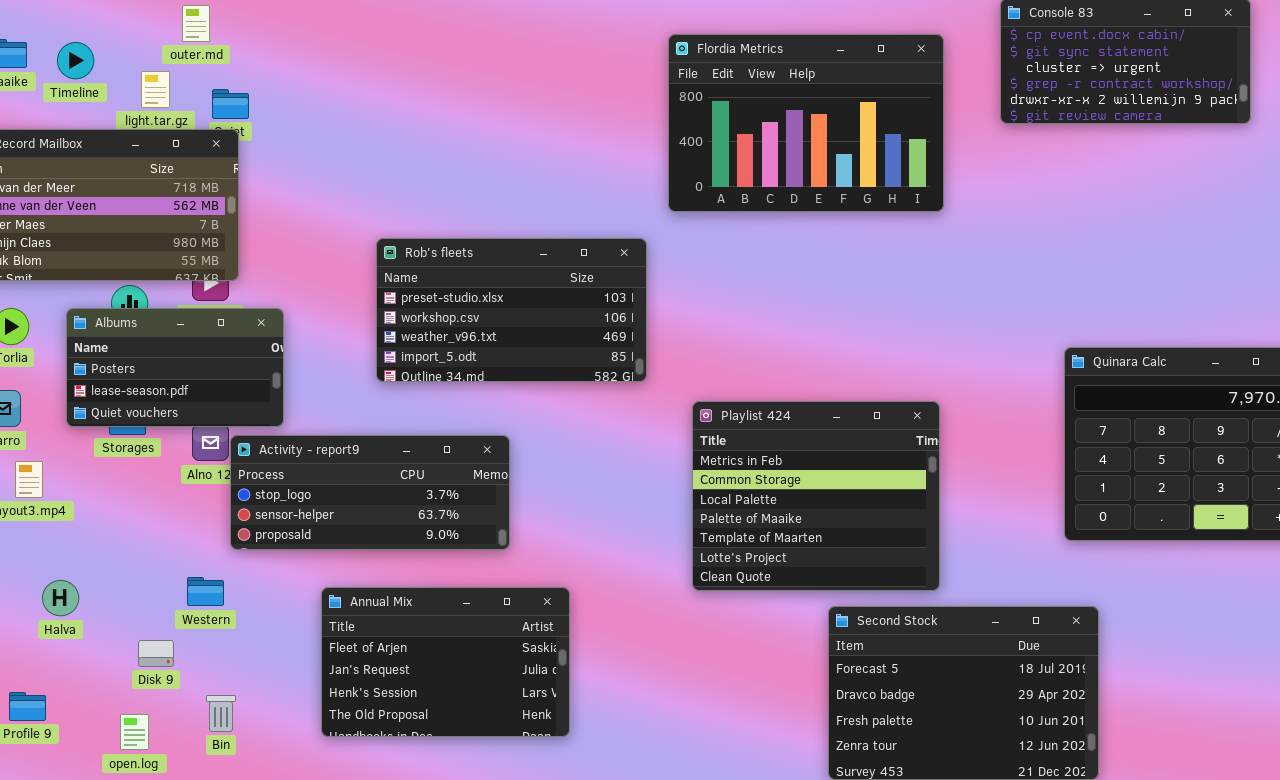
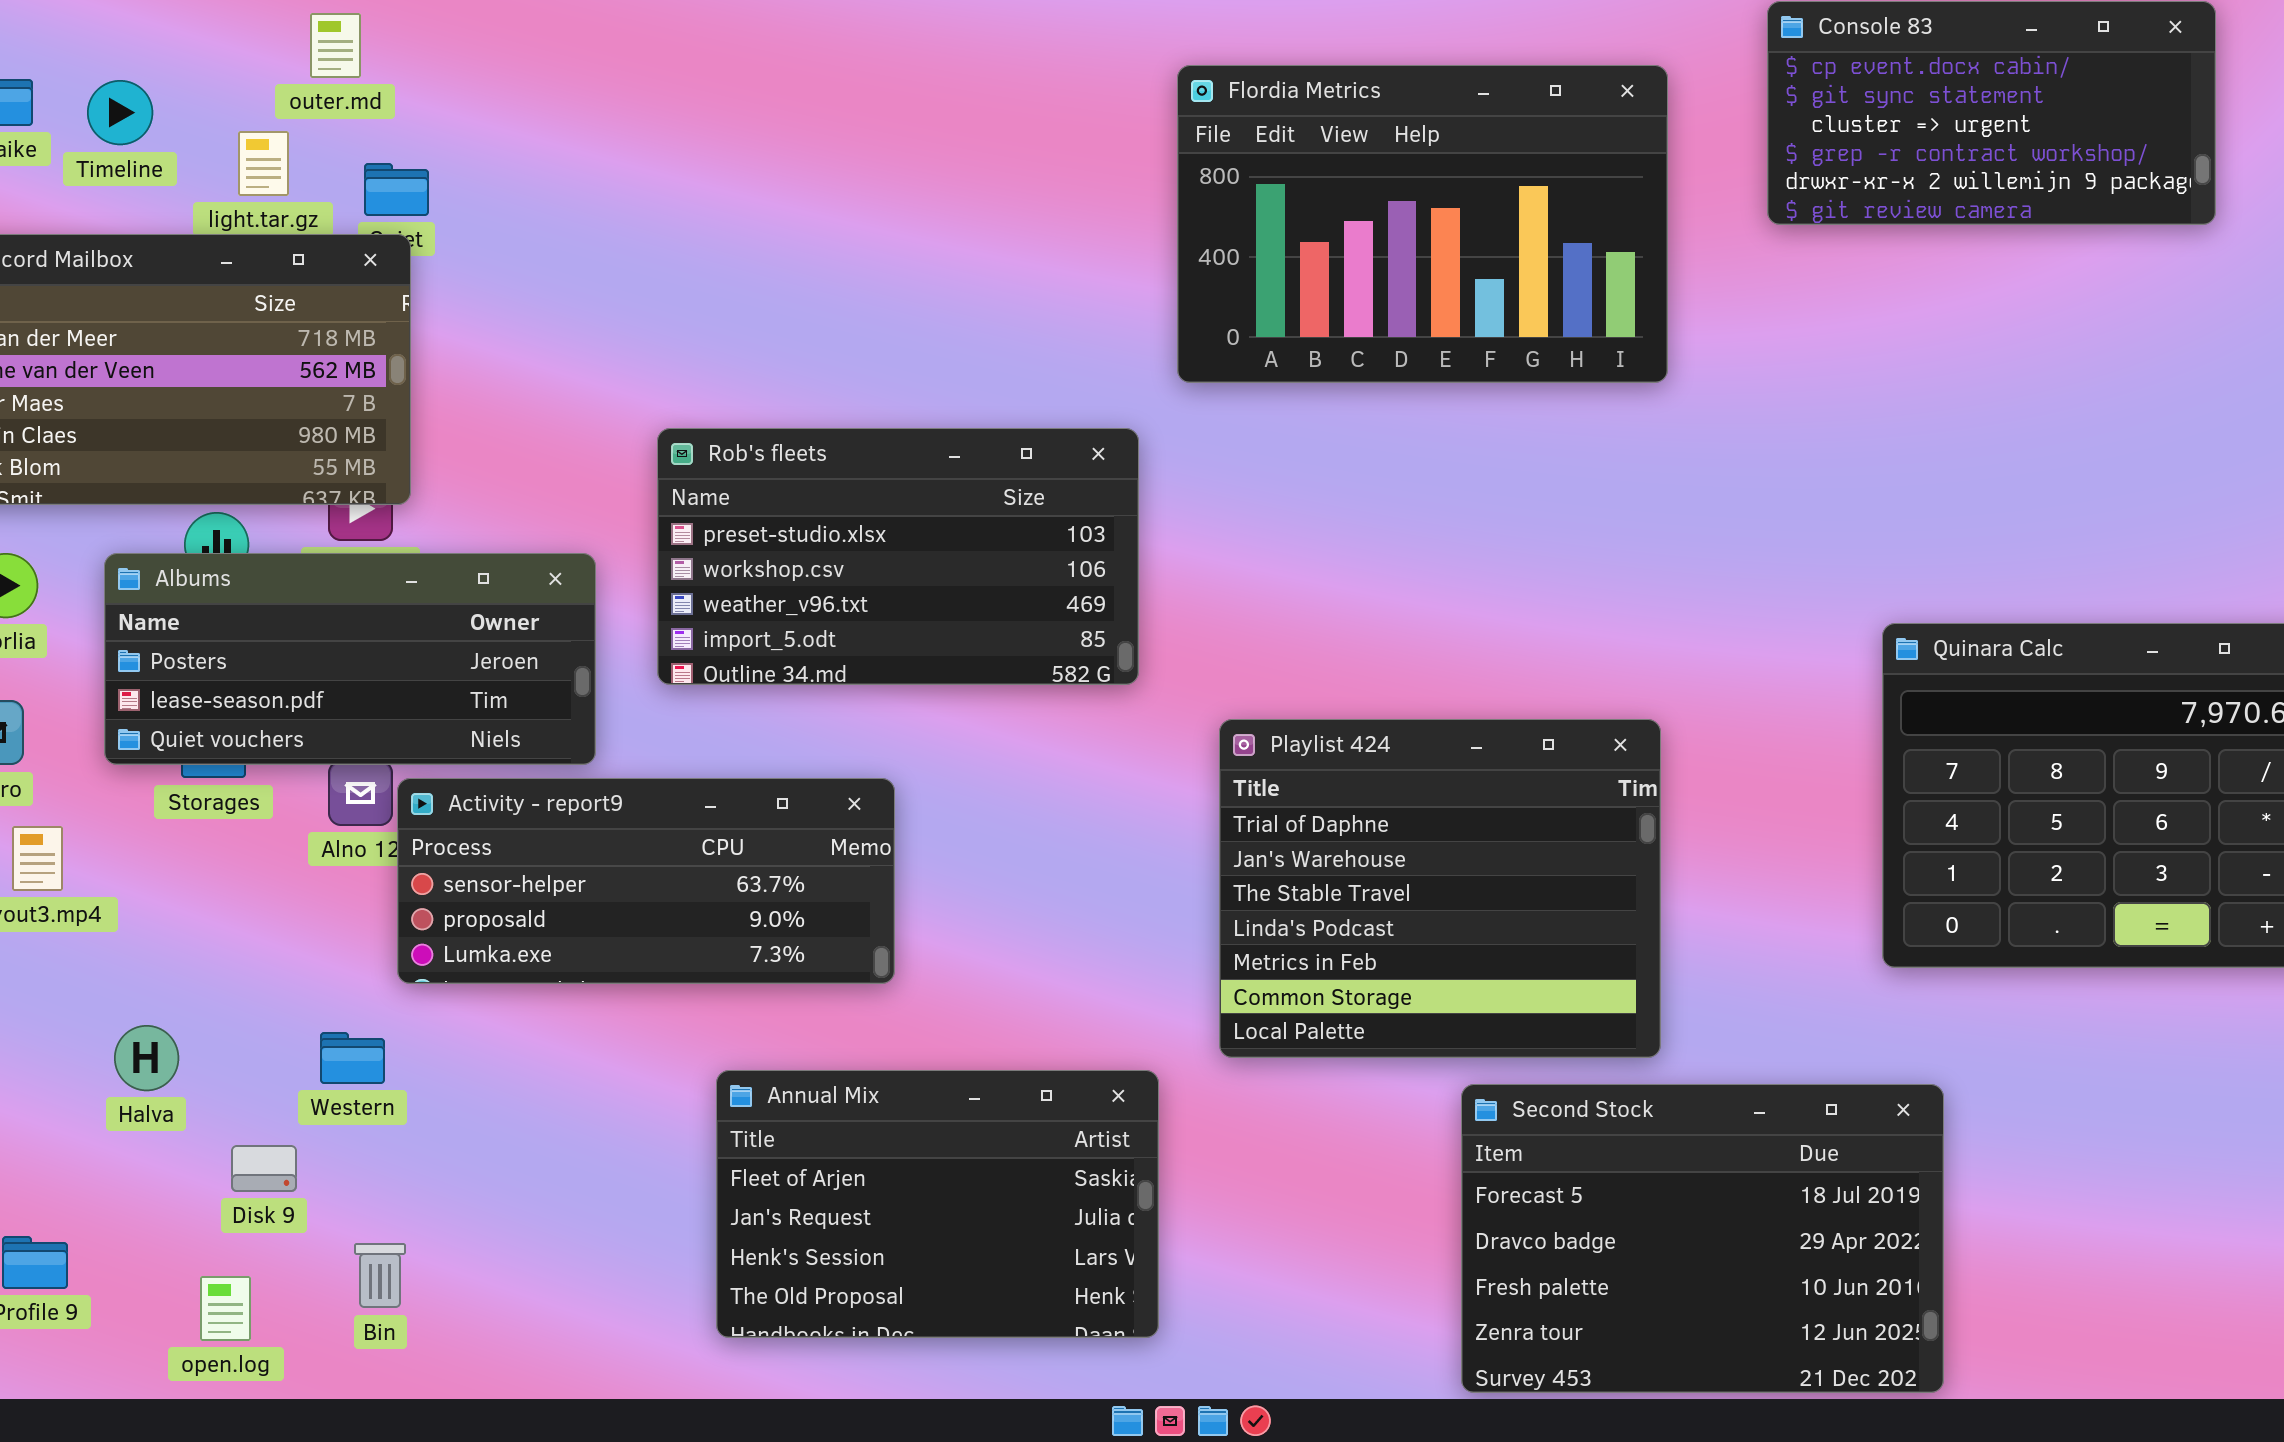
Albums: [66,308,284,427] -> [104,553,596,765], resized
Playlist 424: [692,401,940,591] -> [1219,719,1661,1058], scrolled up 4 rows
Activity - report9: [230,435,510,550] -> [397,778,895,984], scrolled down 1 row
Halva: [42,580,79,616] -> [114,1025,179,1091], moved
Annual Mix: [321,587,570,737] -> [716,1070,1159,1338], moved

